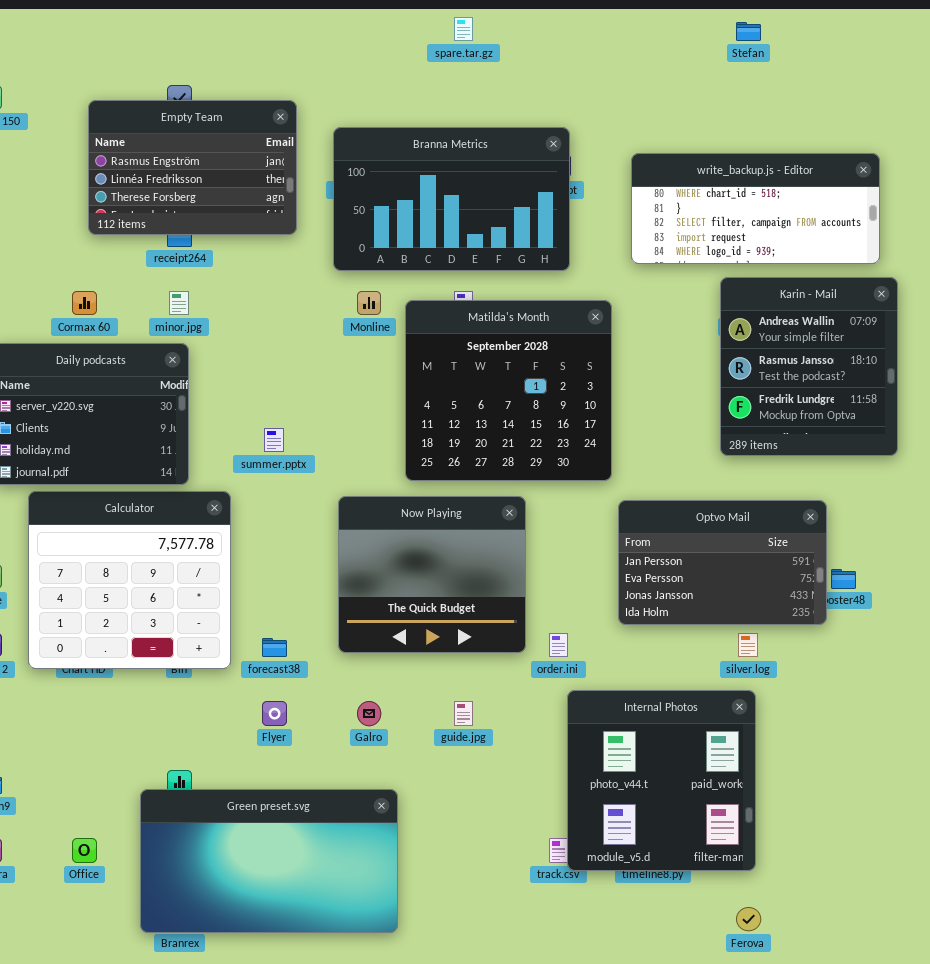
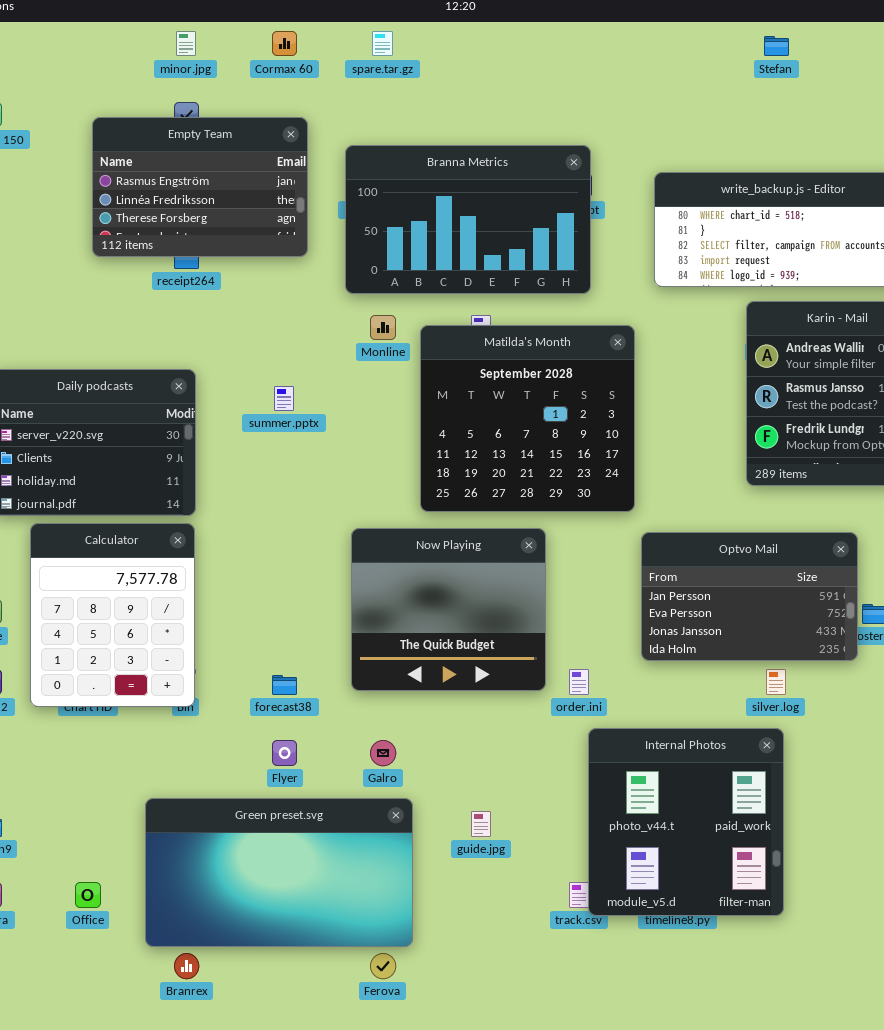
spare.tar.gz: [454,17,473,41] -> [372,31,393,56], moved
Cormax 60: [72,291,97,315] -> [272,31,297,56], moved
minor.jpg: [169,291,189,315] -> [176,31,196,56], moved
summer.pptx: [264,428,284,452] -> [274,386,294,411], moved
Calculator: [28,491,231,669] -> [30,523,195,707], resized
guide.jpg: [454,701,473,726] -> [471,811,491,837], moved
Green preset.svg: [140,789,398,933] -> [145,798,413,947], moved
Ferova: [736,907,761,931] -> [370,953,396,979], moved

